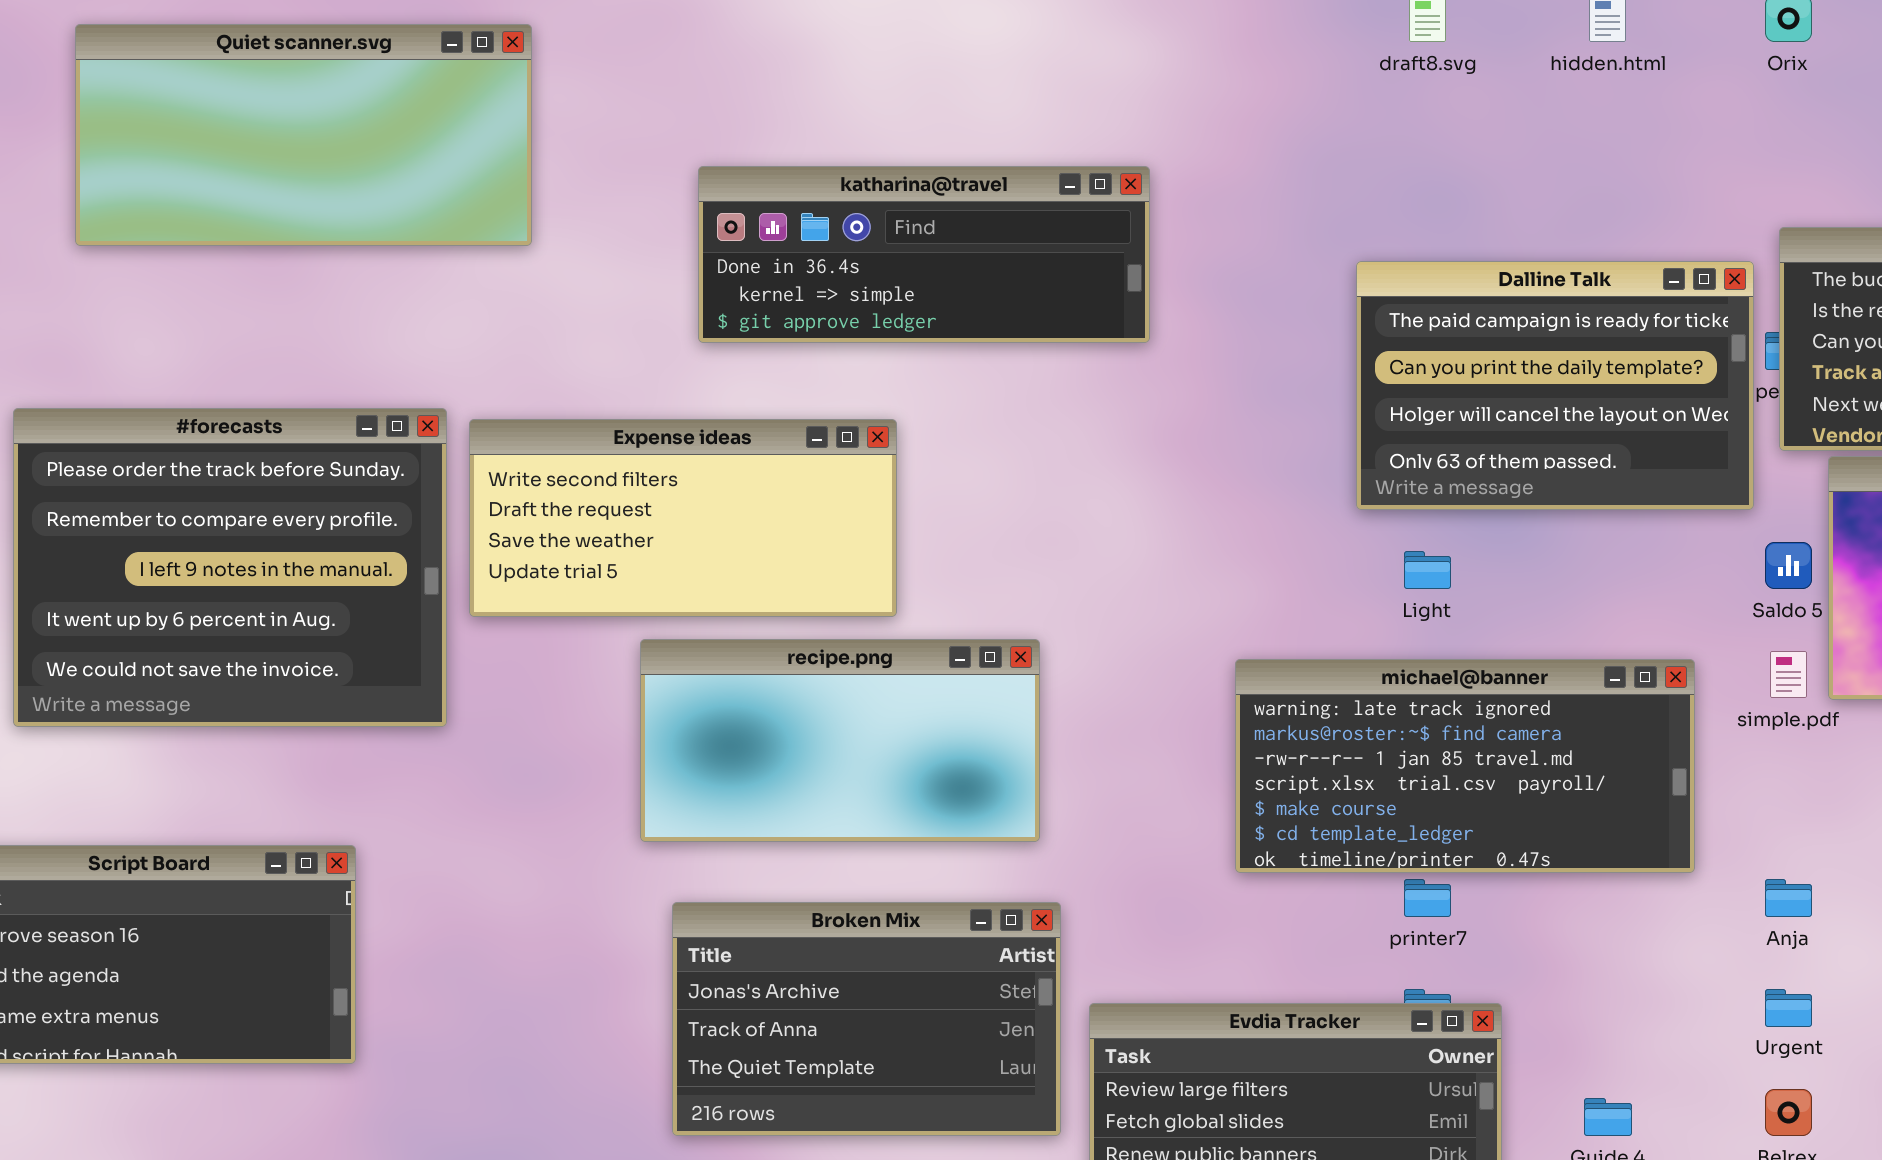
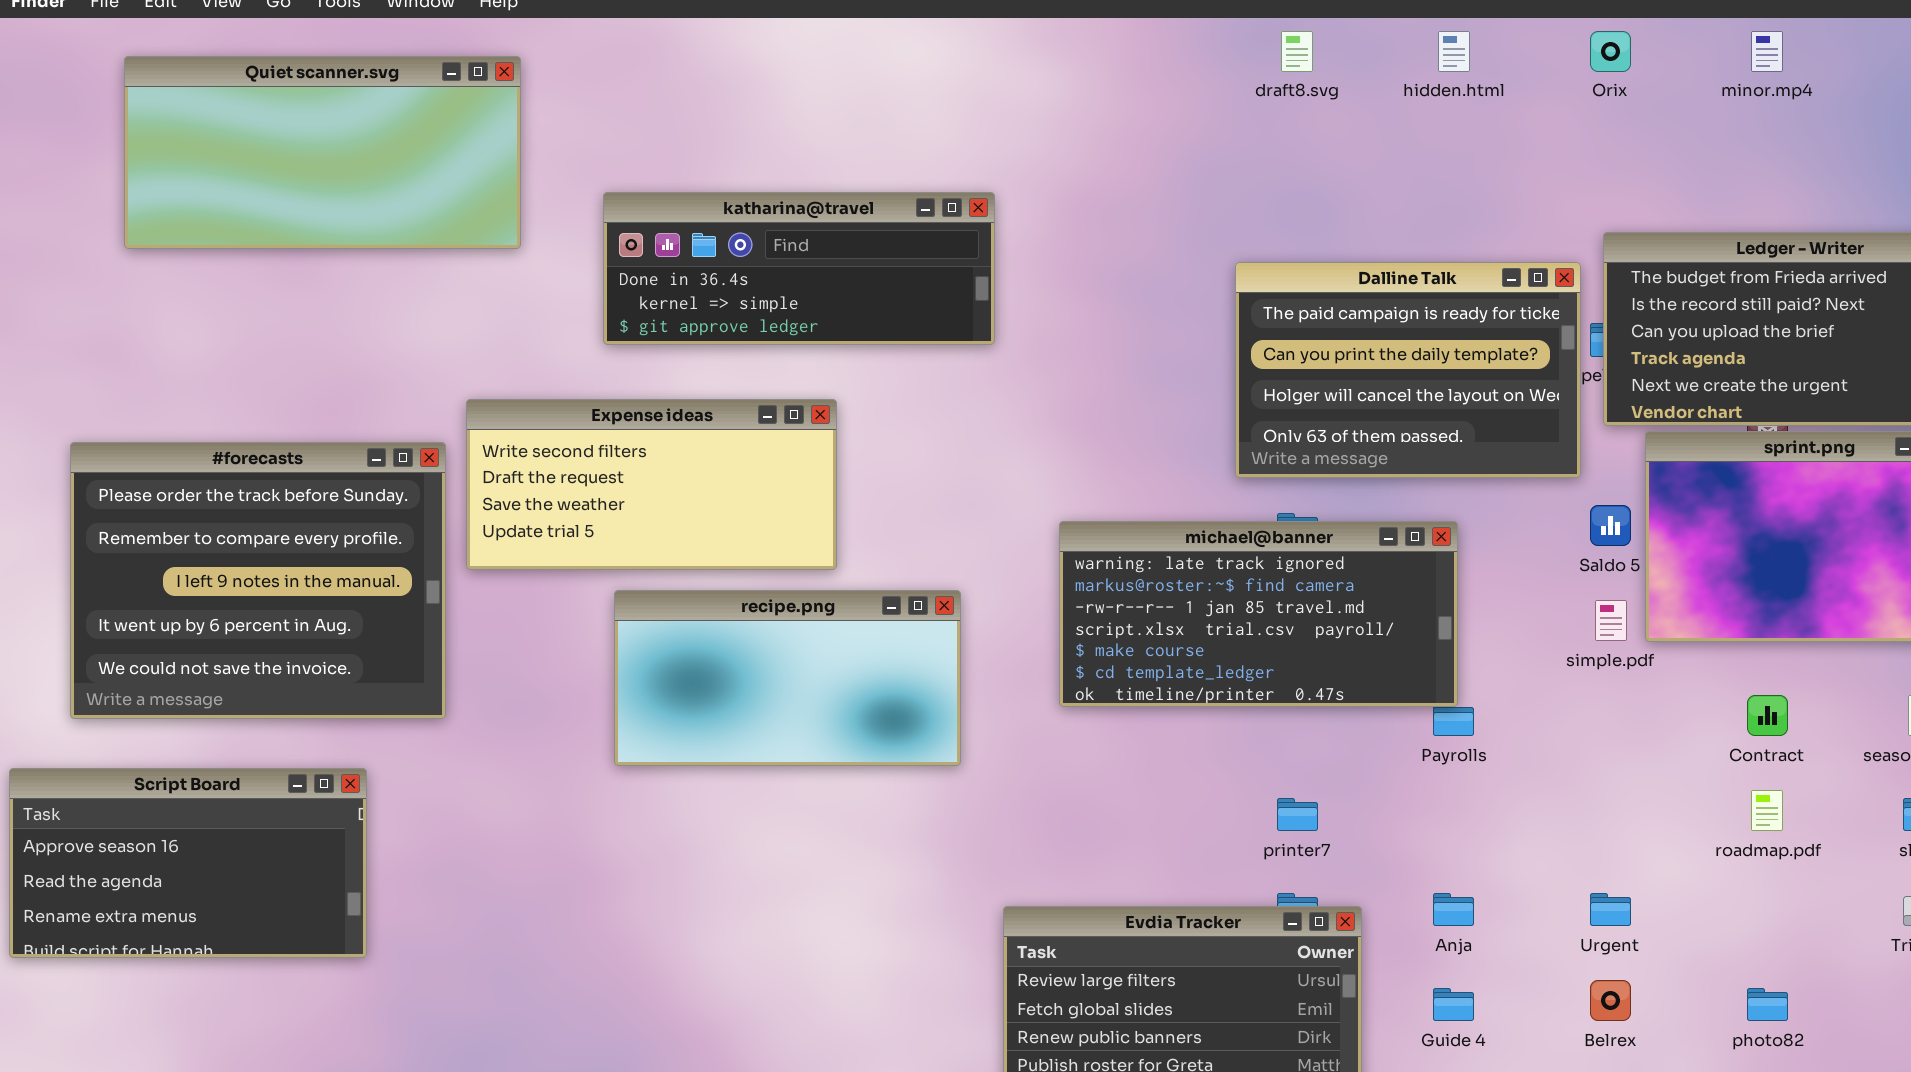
katharina@travel: [698,166,1150,343] -> [603,192,995,345], moved
#forecasts: [13,408,447,727] -> [70,442,446,719], moved
michael@banner: [1235,659,1695,873] -> [1059,521,1458,707], moved
Anja: [1765,879,1812,917] -> [1433,893,1474,926], moved
Broken Mix: [672,902,1061,1136] -> none, closed

